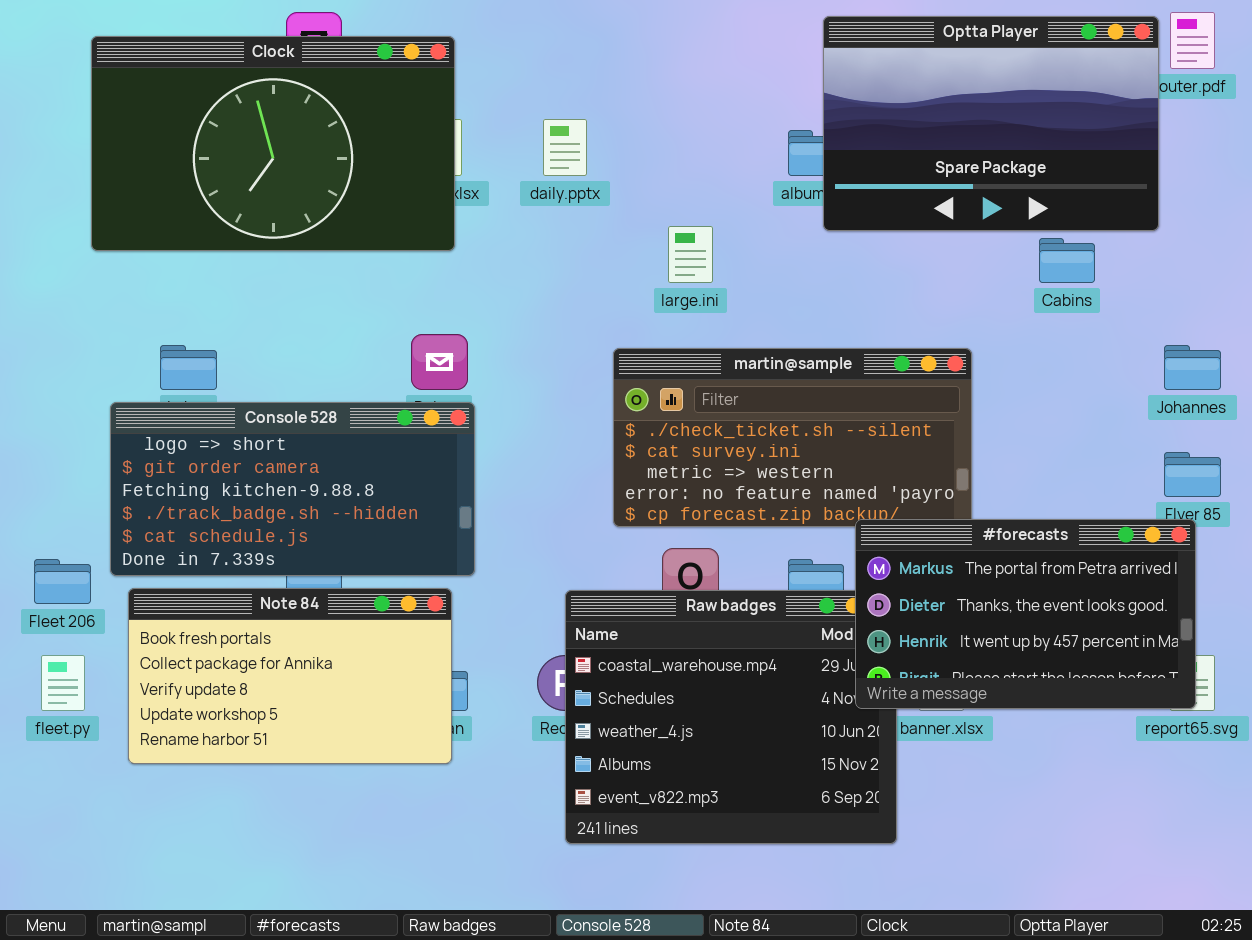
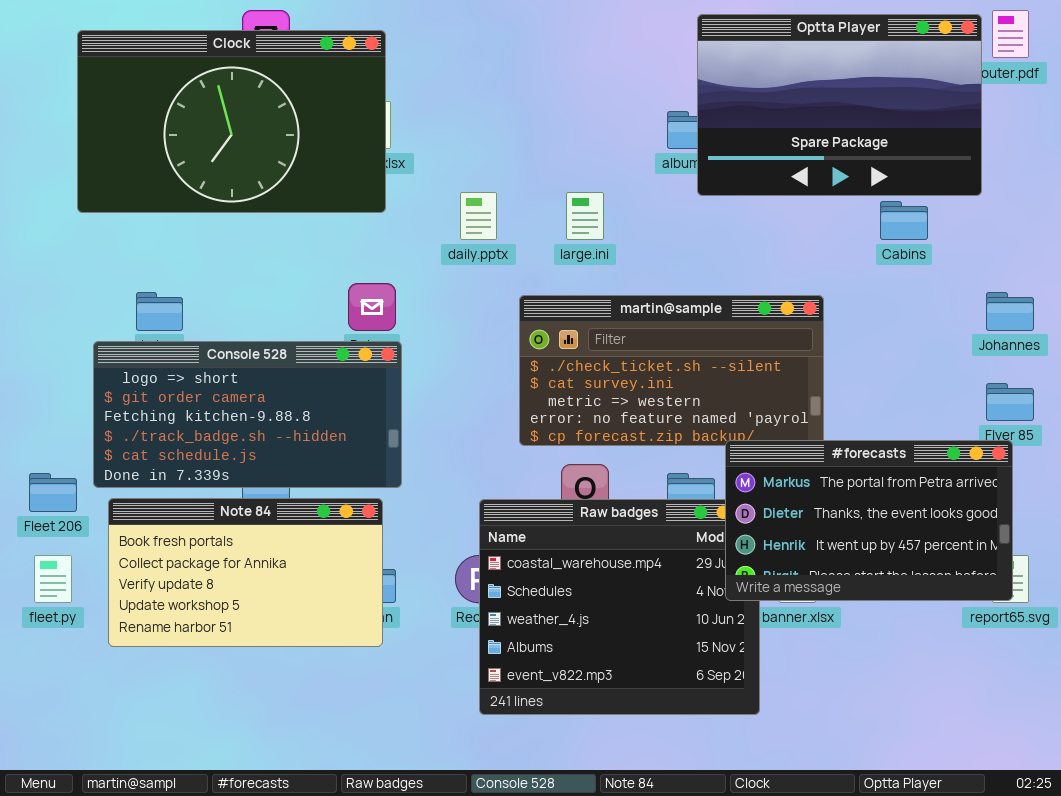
daily.pptx: [543,119,587,176] -> [460,192,497,240], moved

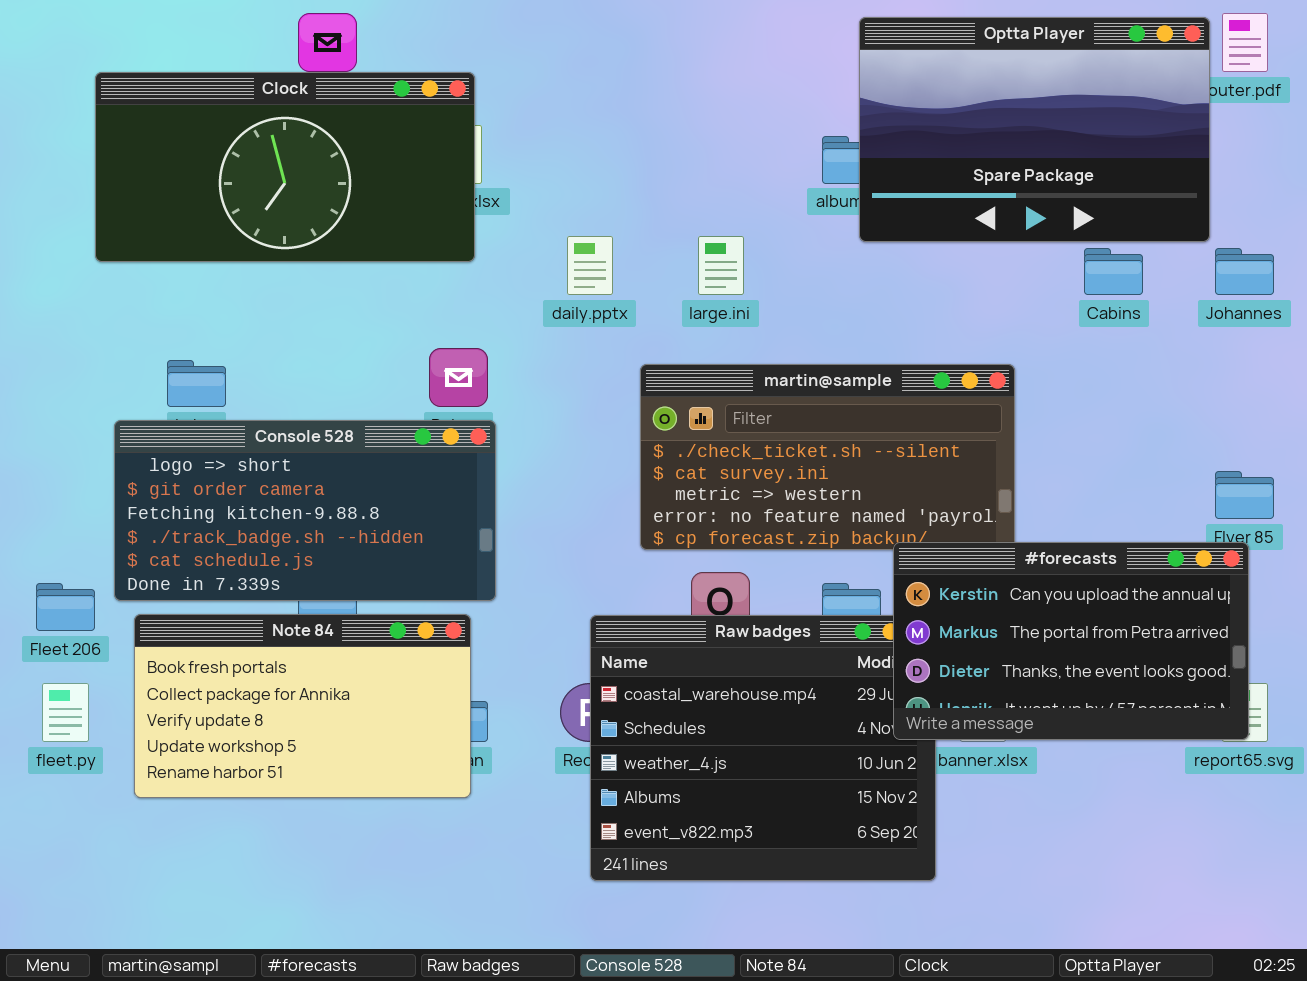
Clock: [77,30,386,213] -> [95,72,475,262], resized
Johannes: [986,292,1034,331] -> [1215,248,1274,295], moved
#forecasts: [725,440,1013,601] -> [893,542,1249,740], scrolled up 1 row

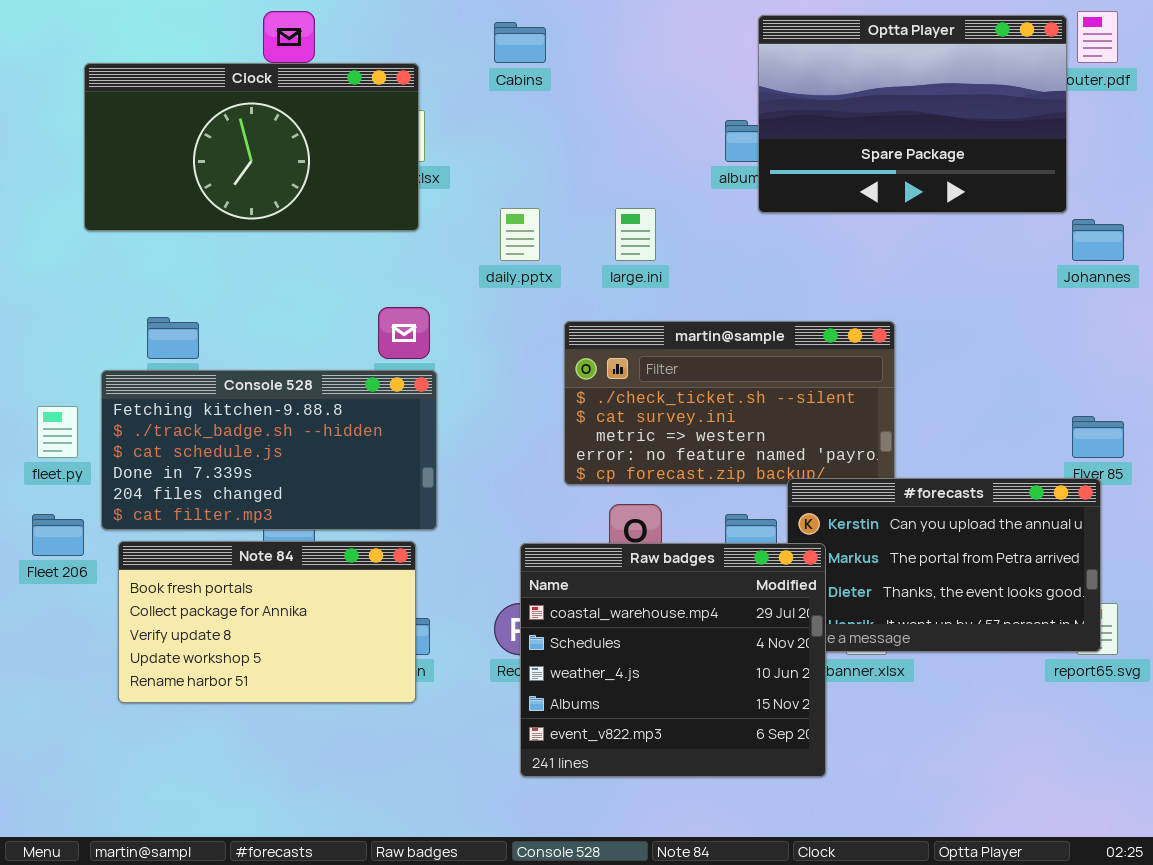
Cabins: [1084,248,1143,295] -> [494,22,546,63], moved
Console 528: [114,420,496,601] -> [101,370,437,530], scrolled down 2 rows
Raw badges: [590,615,936,881] -> [520,543,826,777], raised
fleet.py: [42,683,89,742] -> [37,406,78,458], moved

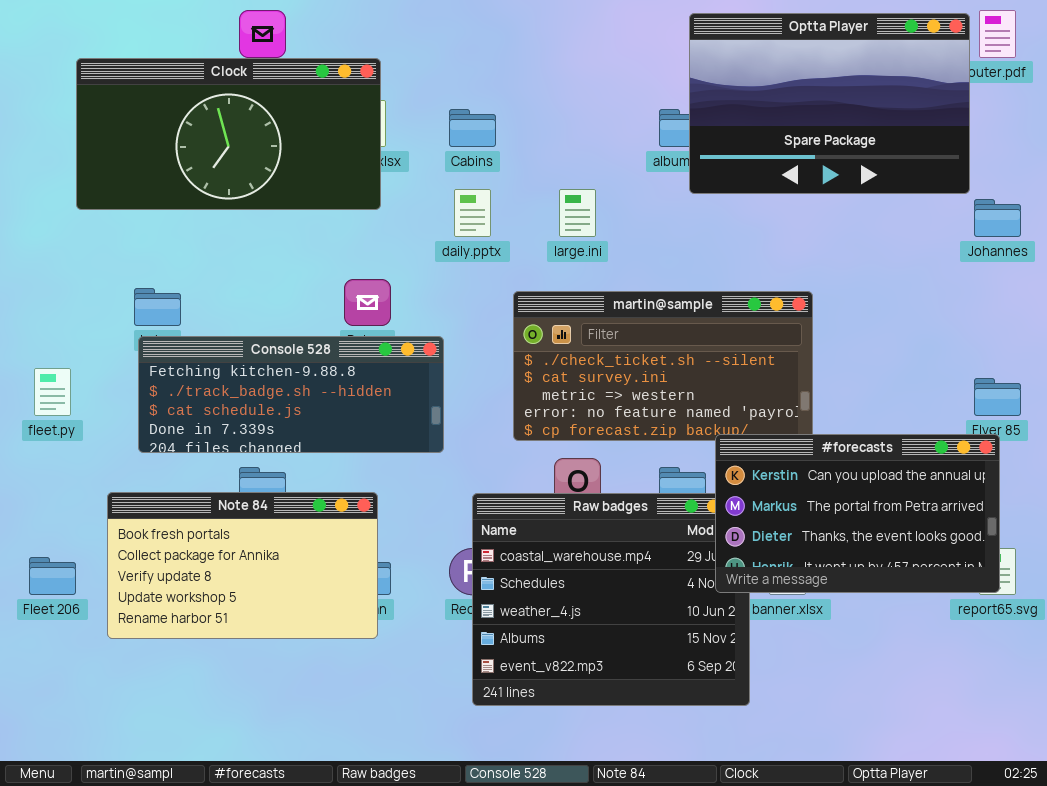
Cabins: [494,22,546,63] -> [449,109,496,147], moved
Console 528: [101,370,437,530] -> [138,336,444,453], moved, resized
#forecasts: [787,478,1101,652] -> [715,434,1000,593], raised
Fleet 206: [32,514,84,556] -> [29,557,76,595], moved

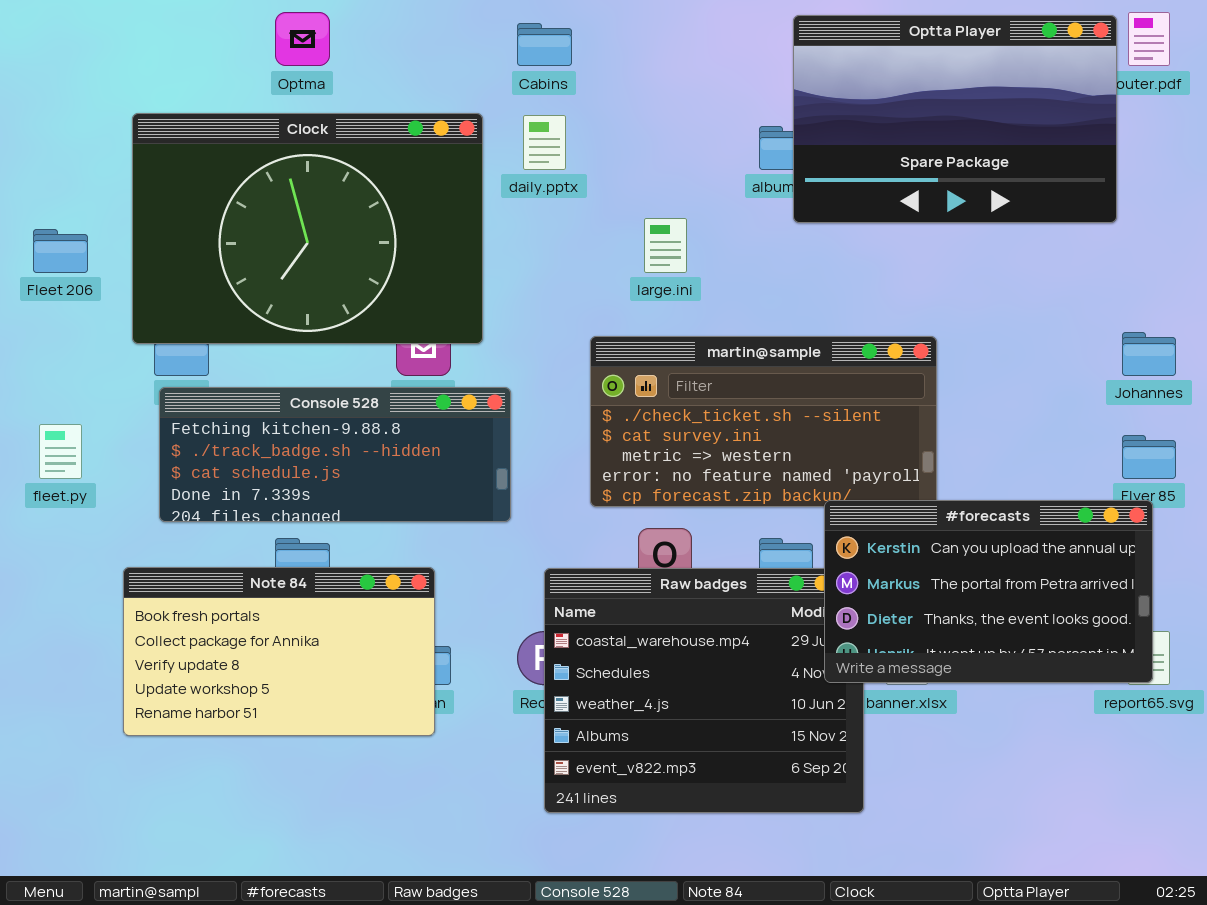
Clock: [76,58,381,210] -> [132,113,483,344], moved, resized
Cabins: [449,109,496,147] -> [517,23,572,66], moved
daily.pptx: [454,189,491,237] -> [523,115,566,170], moved
Johannes: [974,199,1021,237] -> [1122,332,1176,376], moved
Fleet 206: [29,557,76,595] -> [33,229,88,273], moved

